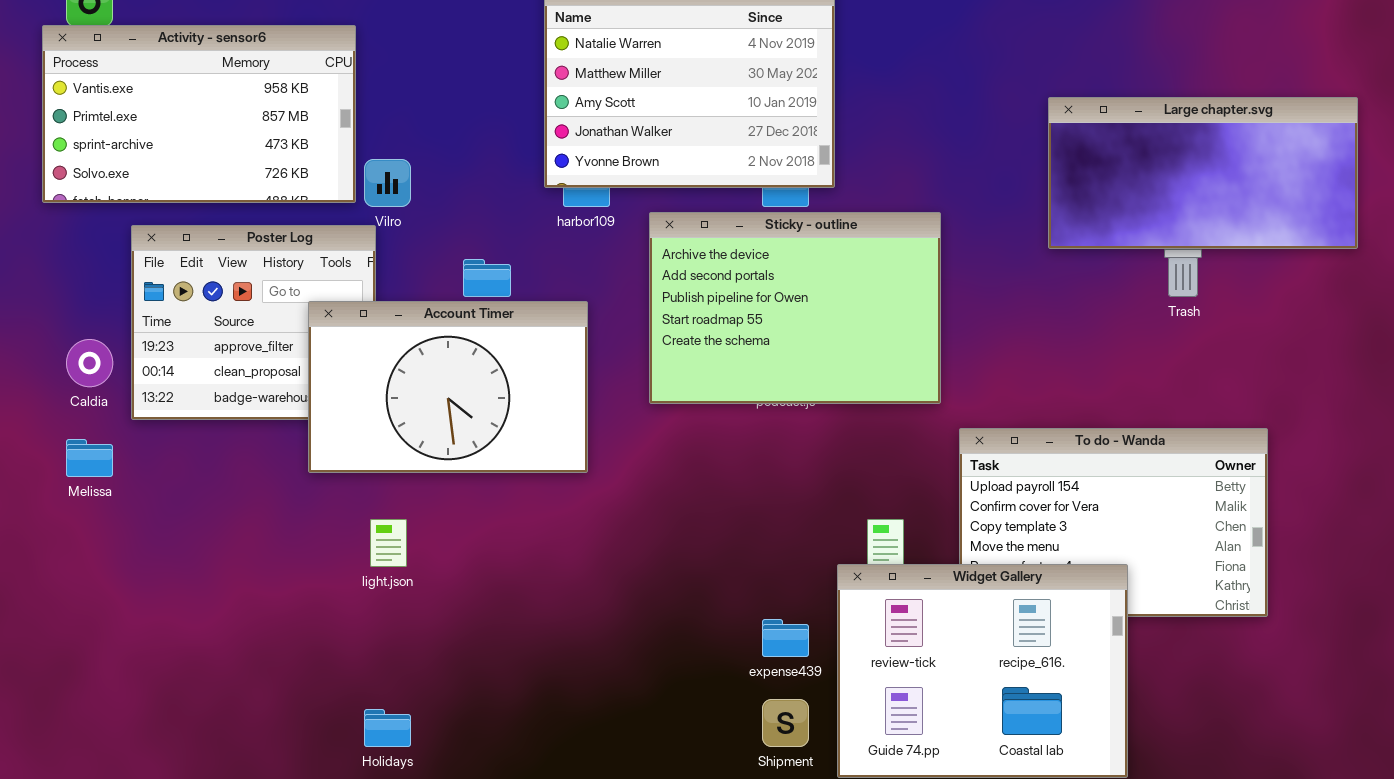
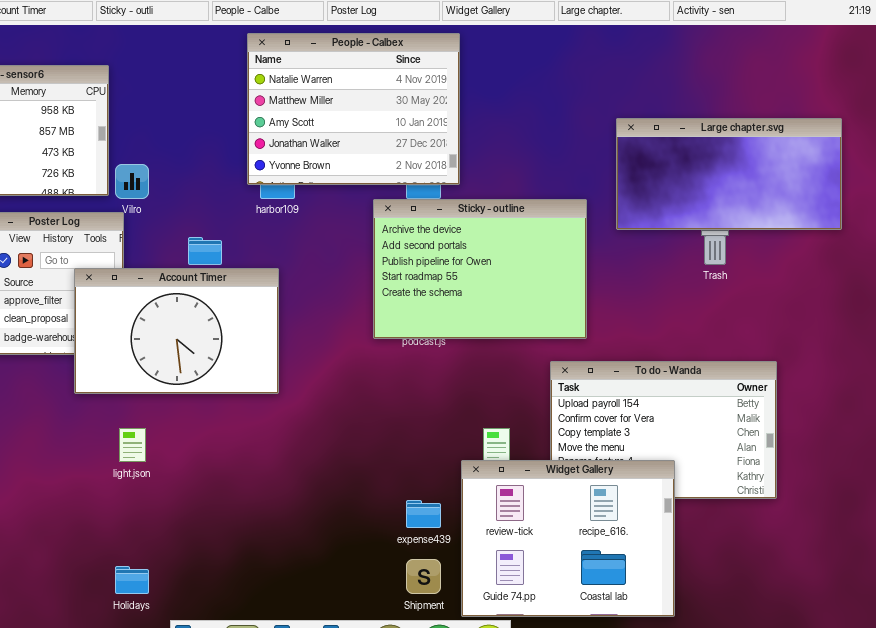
Sticky - outline: [649,212,941,404] -> [373,199,587,339], moved

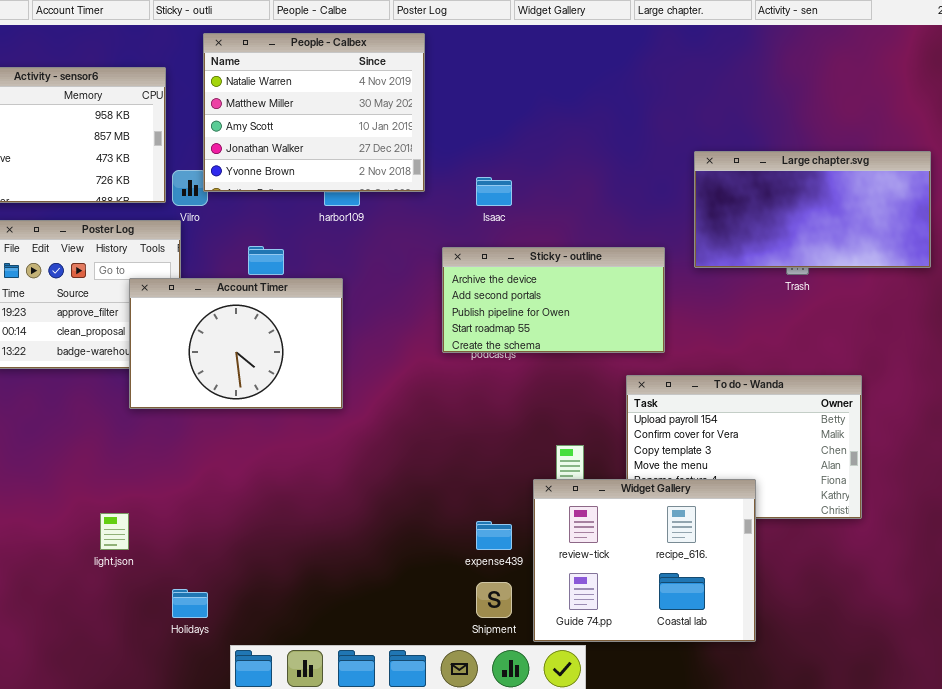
People - Calbex: [247,33,460,185] -> [203,33,425,192], moved
Large chapter.svg: [616,118,842,230] -> [694,151,931,268], moved
Sticky - outline: [373,199,587,339] -> [442,247,665,353], resized
light.json: [119,428,146,462] -> [100,513,129,550], moved

